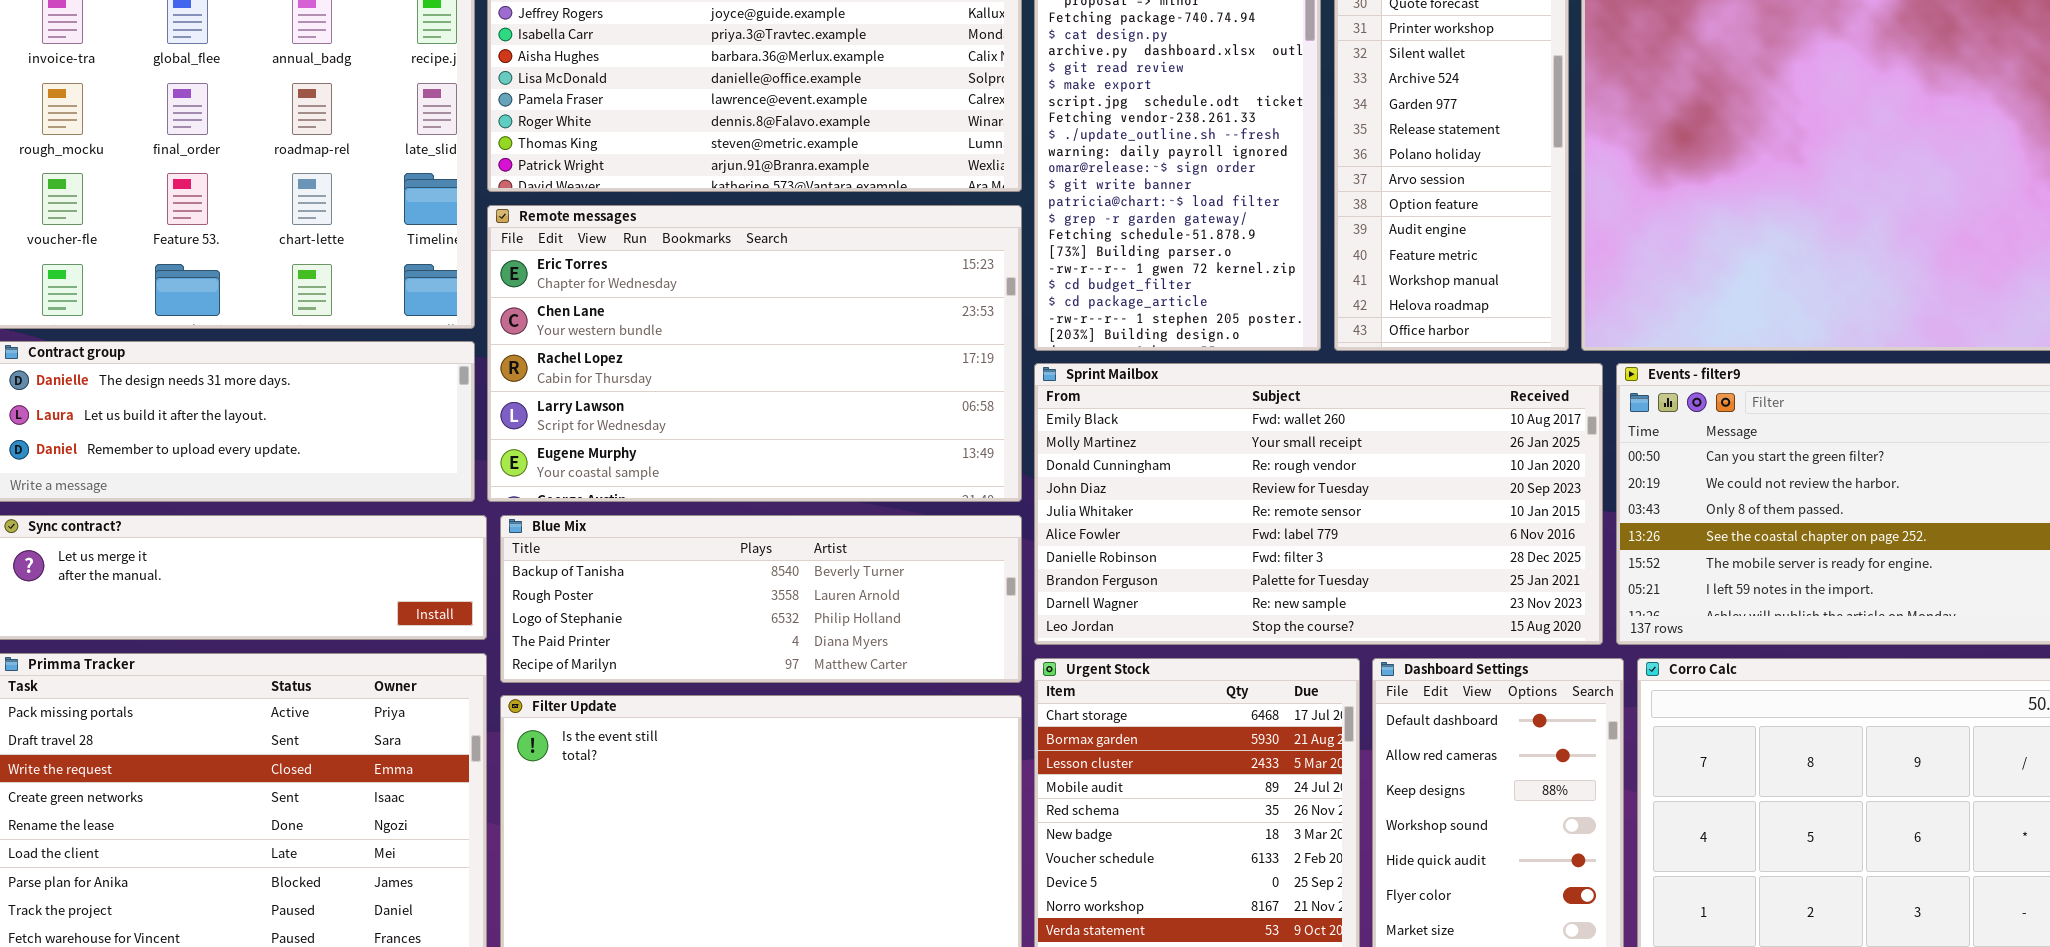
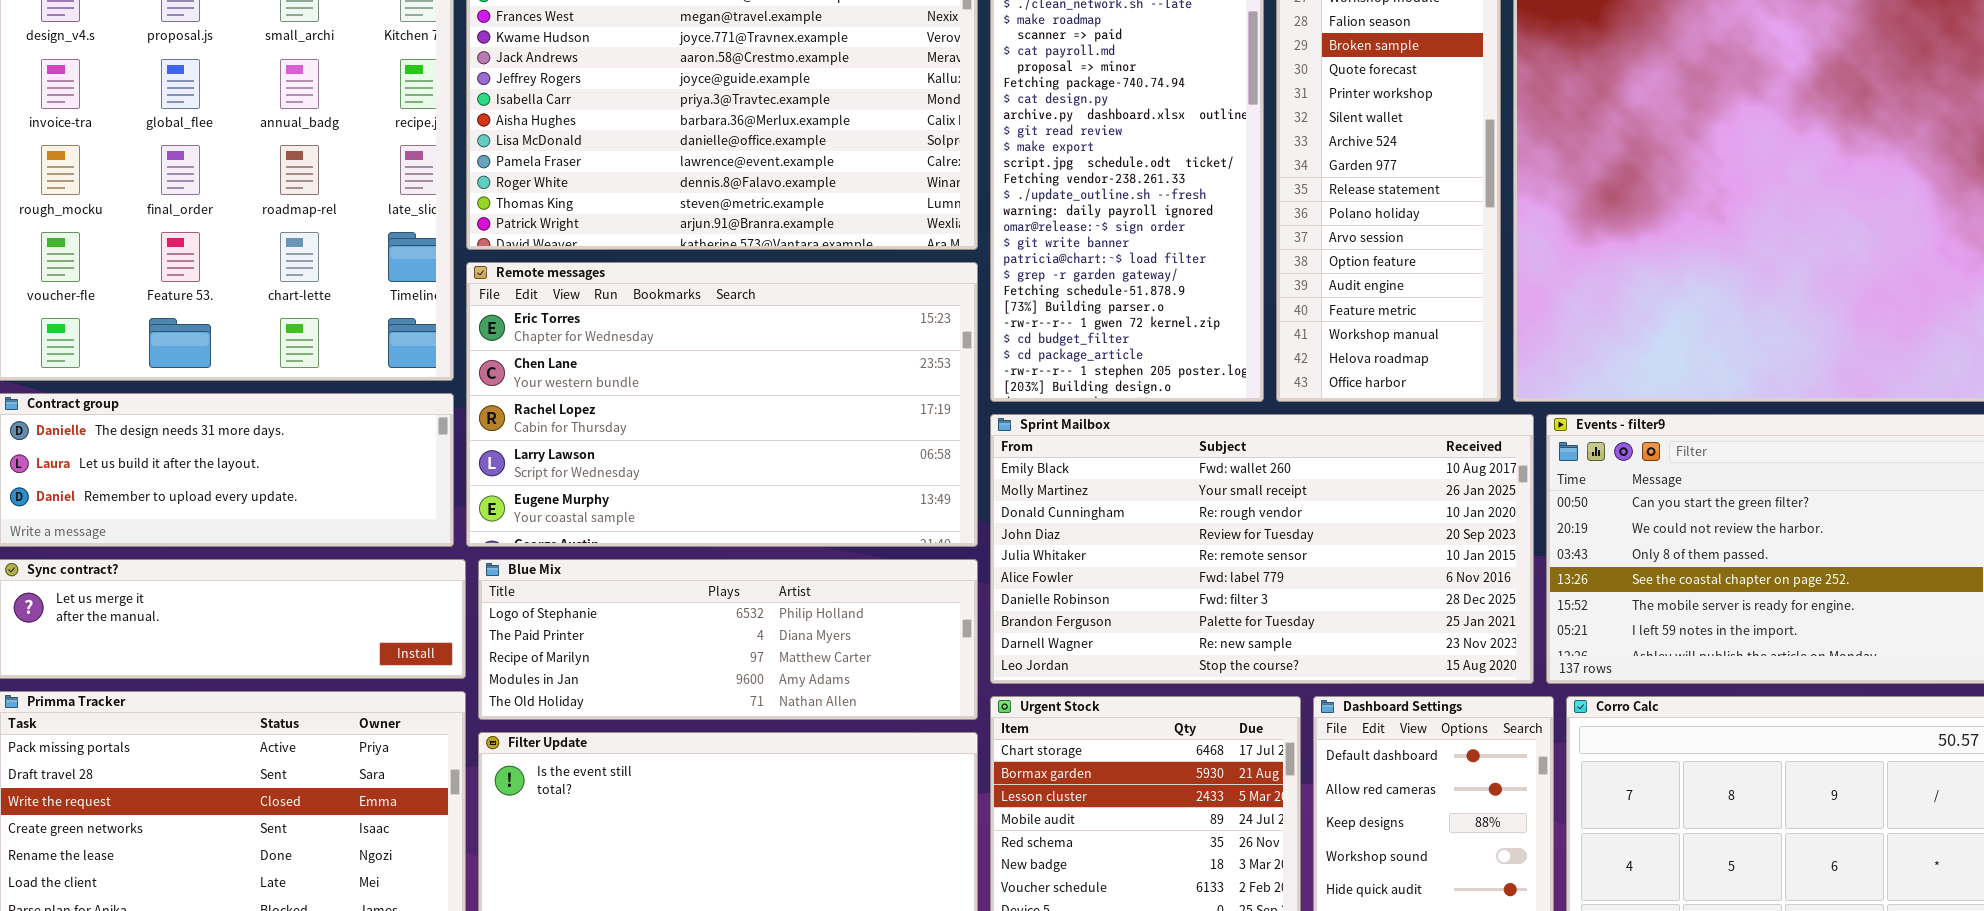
Blue Mix: [500,515,1022,683] -> [478,559,978,720], scrolled down 2 rows

